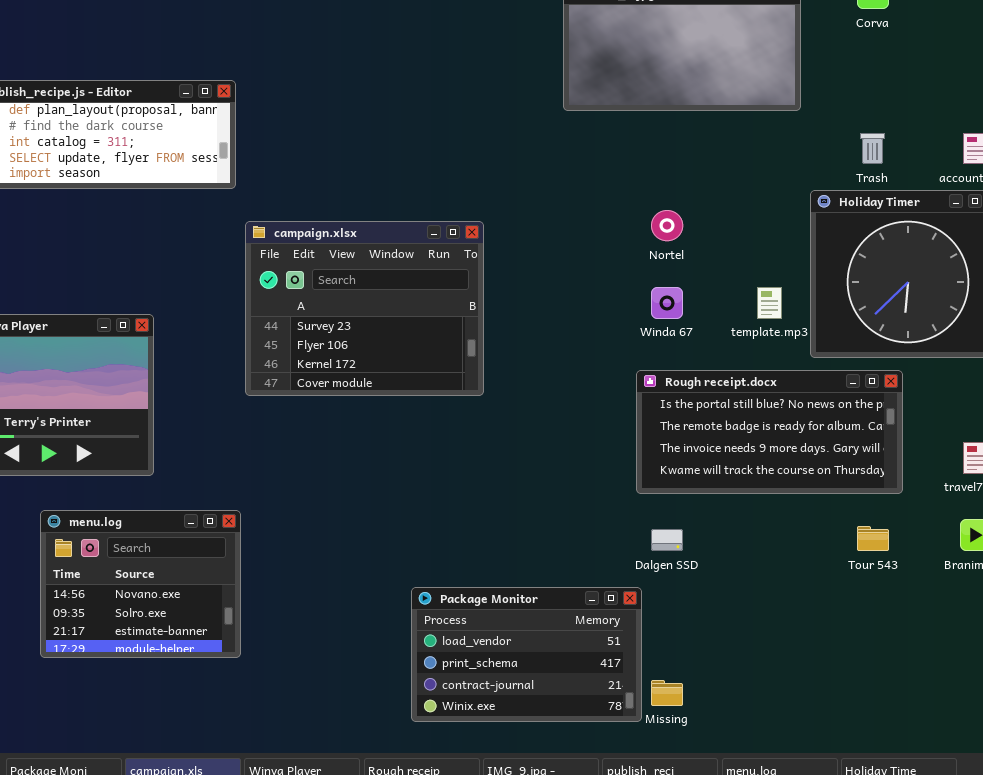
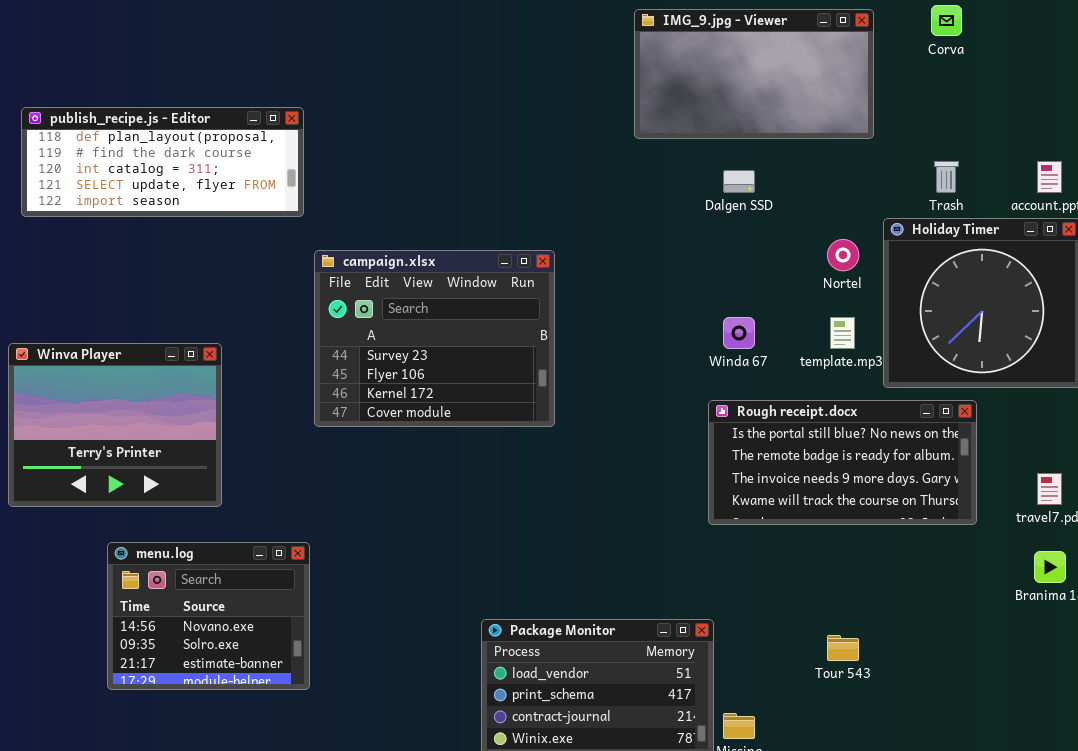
Nortel: [651,210,683,241] -> [827,239,859,271], moved
Tour 543: [857,526,889,551] -> [827,635,859,661], moved
Dalgen SSD: [651,529,683,551] -> [723,170,755,193], moved

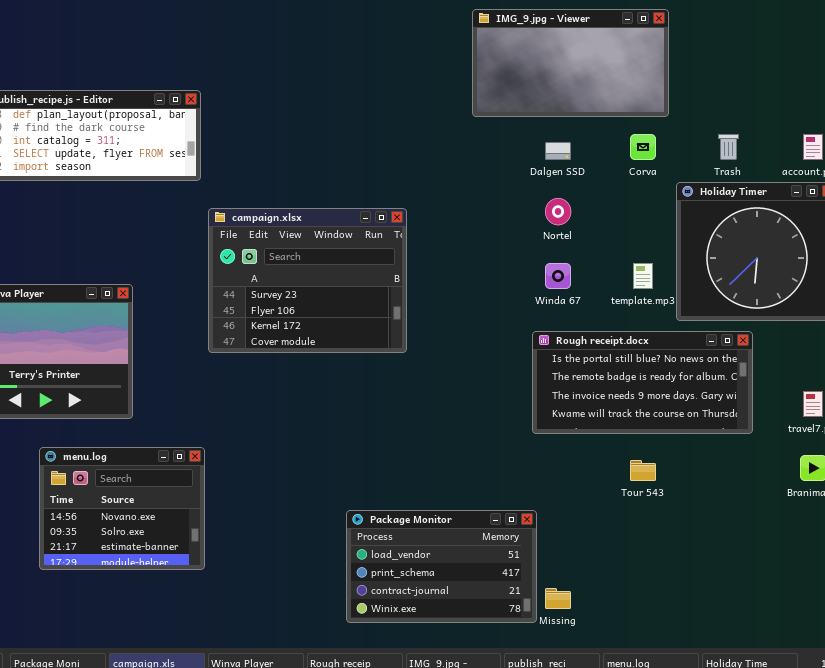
Corva: [931,5,962,36] -> [630,134,656,160], moved
Nortel: [827,239,859,271] -> [545,198,571,225], moved
Tour 543: [827,635,859,661] -> [630,460,656,481], moved

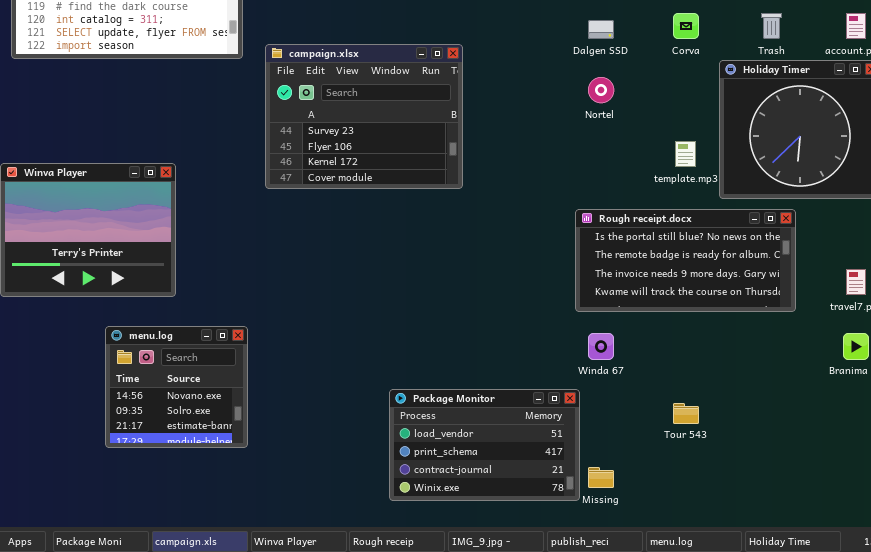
campaign.xlsx: [208,208,407,353] -> [265,44,463,189], moved
Winda 67: [545,263,571,289] -> [588,333,614,360], moved
menu.log: [39,447,205,570] -> [105,326,248,448], resized
Tour 543: [630,460,656,481] -> [673,403,699,424], moved

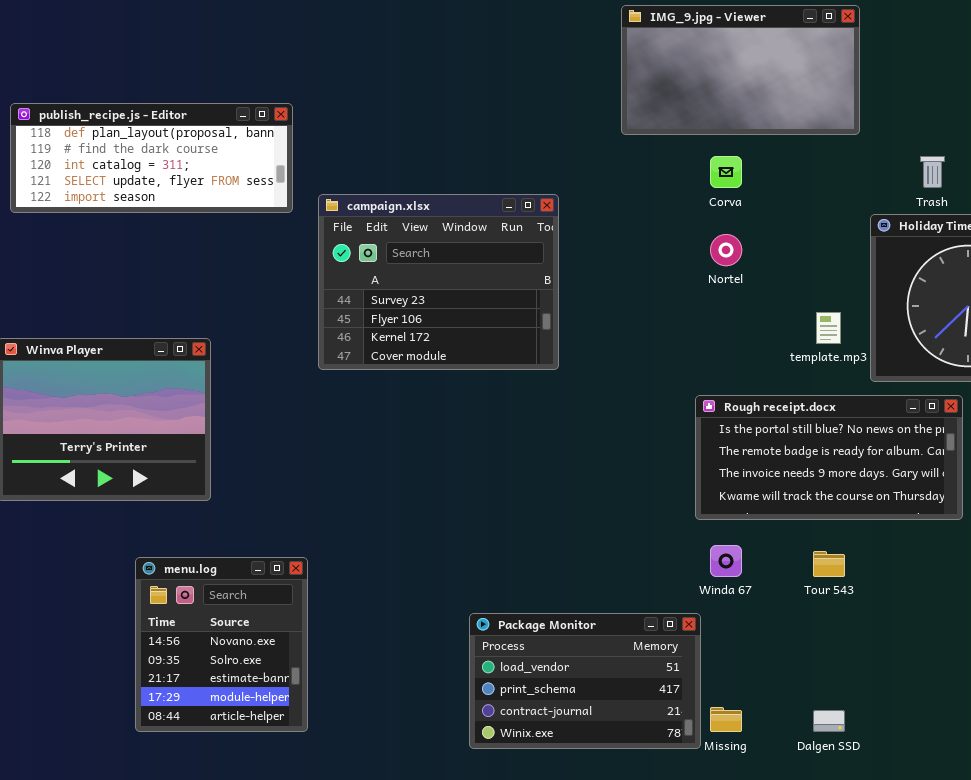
Corva: [673,13,699,39] -> [710,156,742,188], moved
Dalgen SSD: [588,20,614,39] -> [813,710,845,732], moved
menu.log: [105,326,248,448] -> [135,557,308,732], moved, resized
Tour 543: [673,403,699,424] -> [813,551,845,577], moved

